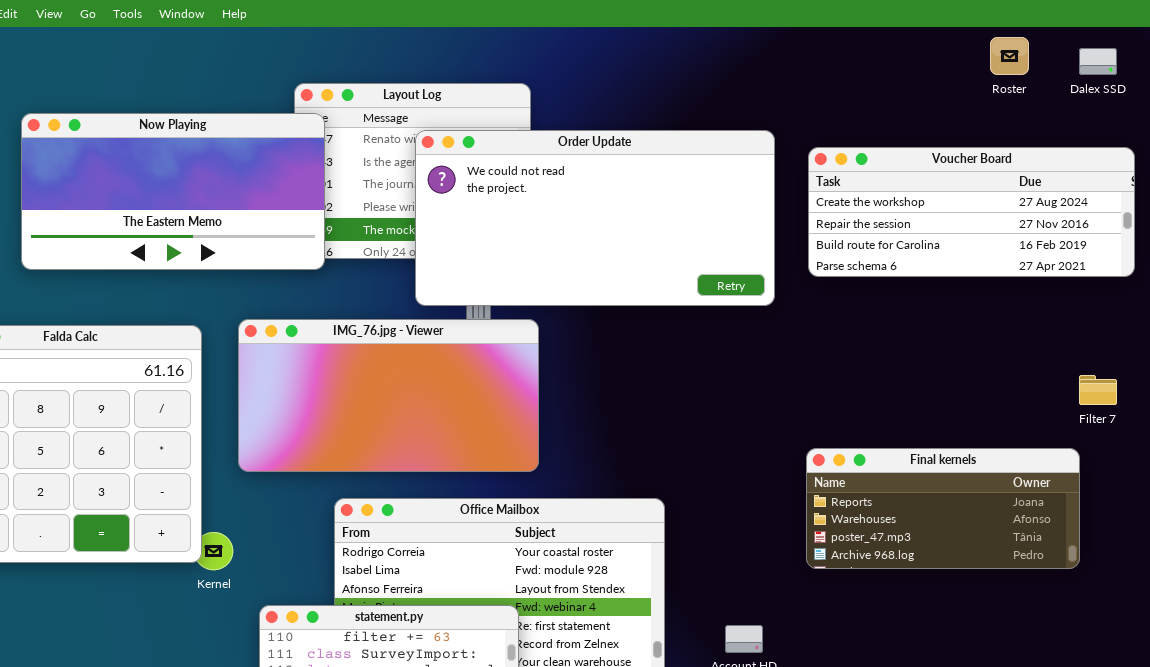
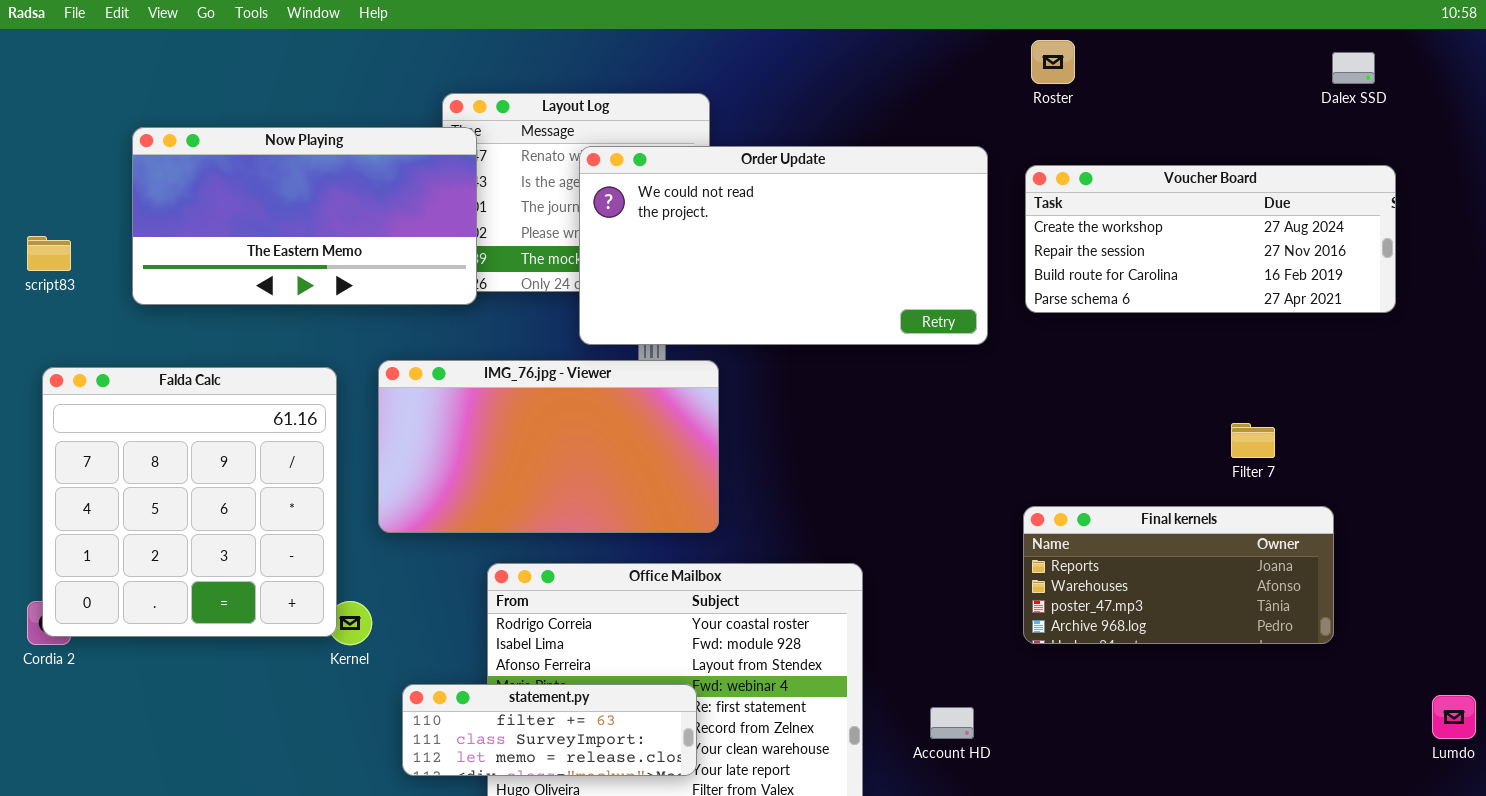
Roster: [990,37,1029,75] -> [1031,40,1075,84], moved
Filter 7: [1079,375,1117,405] -> [1231,423,1275,458], moved

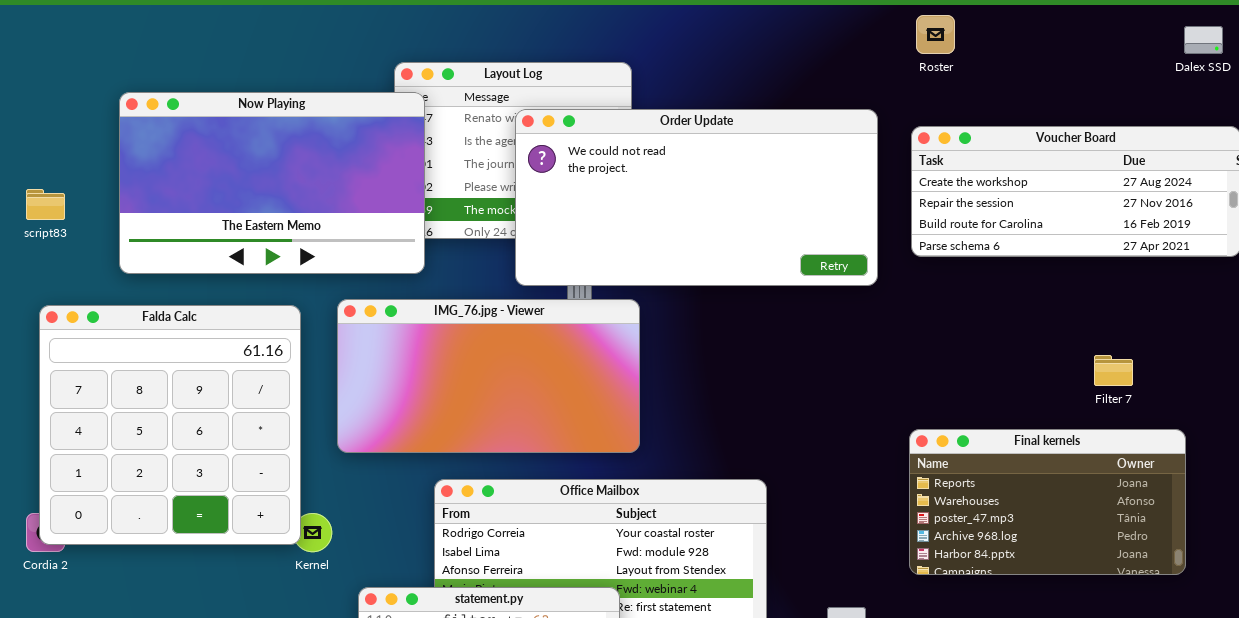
Now Playing: [132,127,477,305] -> [119,92,425,274], resized
Final kernels: [1023,506,1334,644] -> [909,429,1186,575], resized

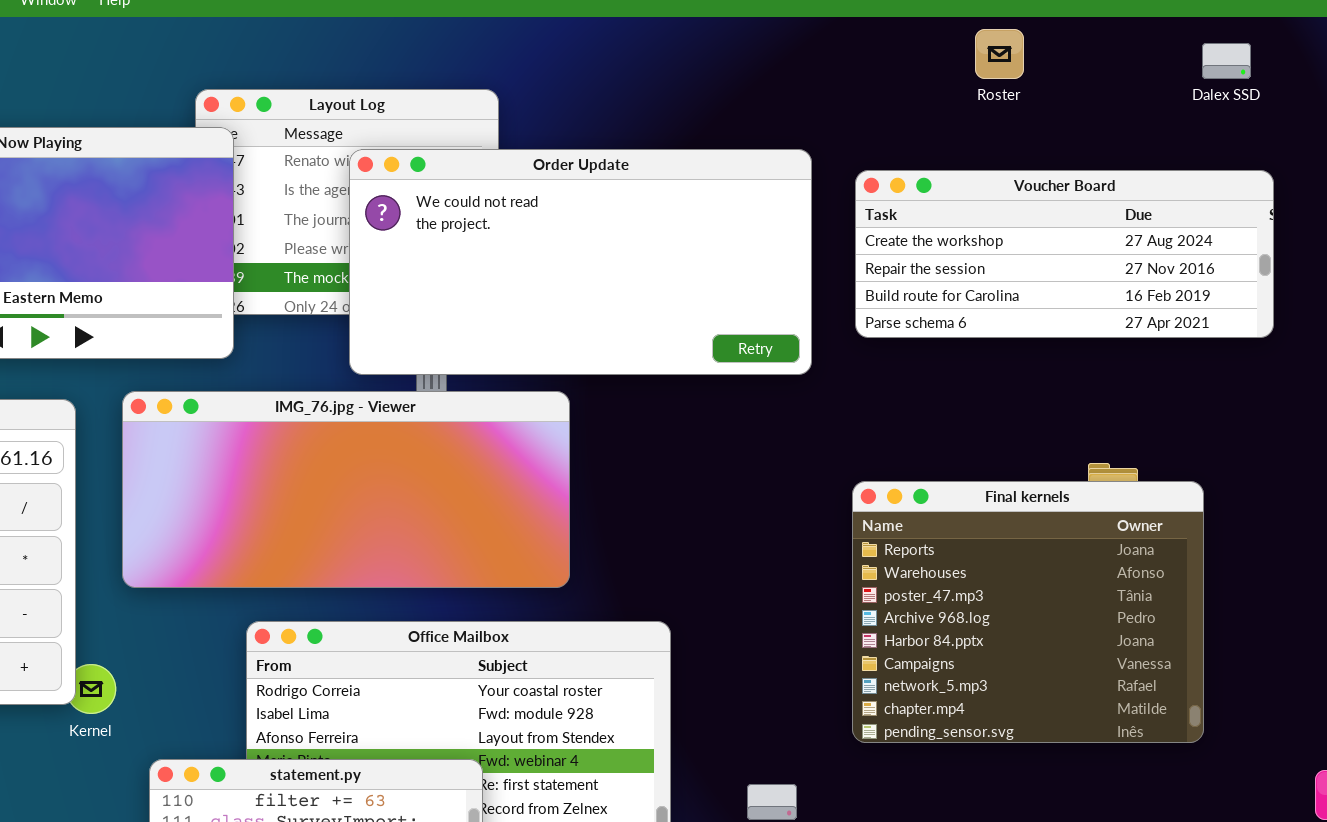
Roster: [916,15,955,54] -> [975,29,1024,79], moved
IMG_76.jpg - Viewer: [337,299,640,453] -> [122,391,570,588], resized
Final kernels: [909,429,1186,575] -> [852,481,1204,743], resized

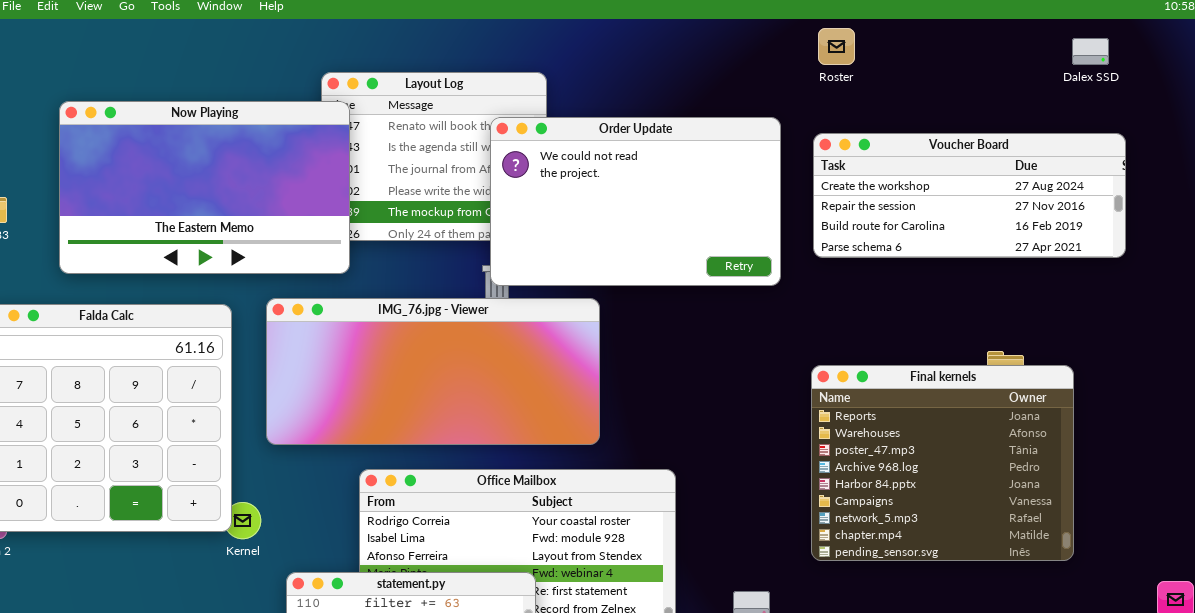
Roster: [975,29,1024,79] -> [818,28,855,65], moved
Order Update: [349,149,812,375] -> [490,117,781,286], resized

